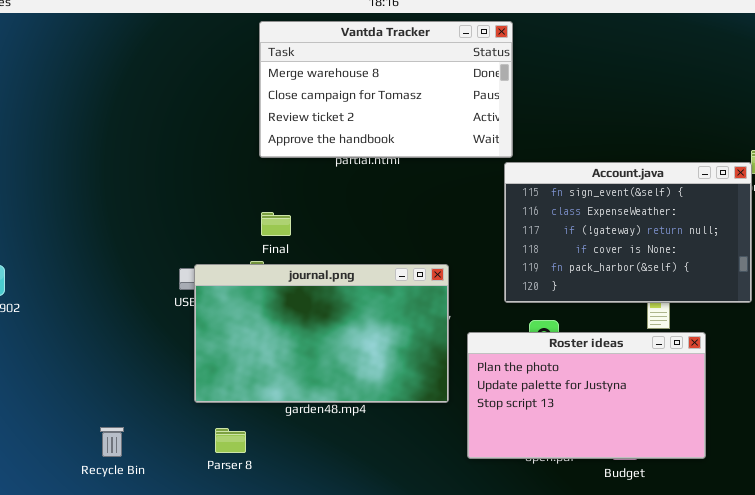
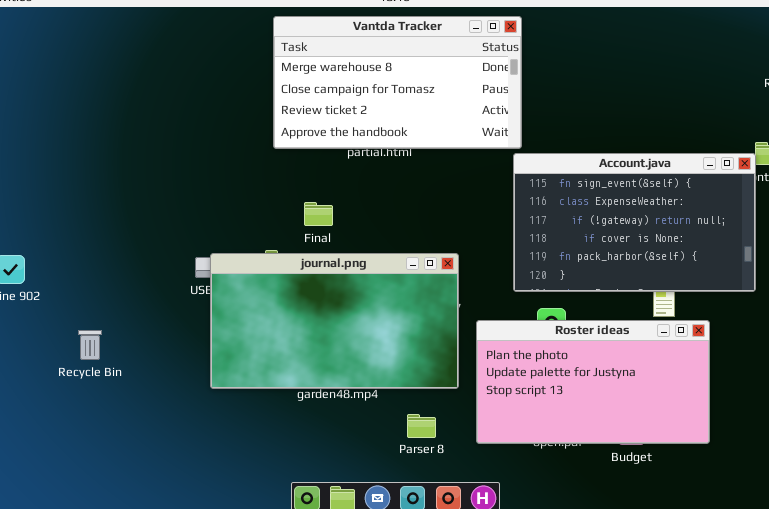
Final: [261,212,291,236] -> [304,202,333,226], moved
Recycle Bin: [100,427,124,457] -> [78,330,102,360], moved
Parser 8: [215,428,246,453] -> [407,414,436,438], moved

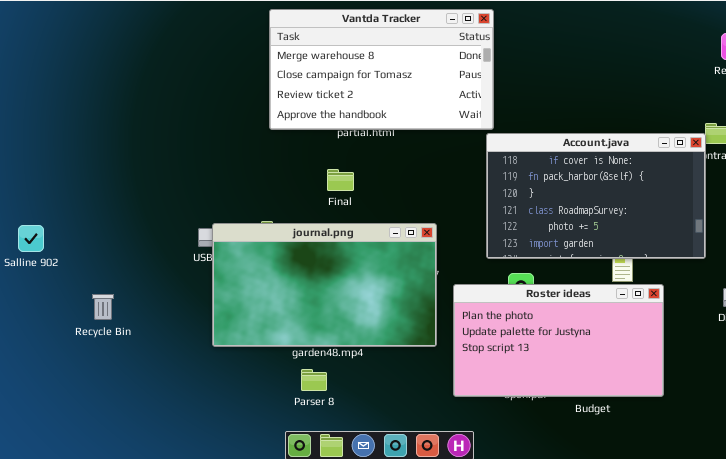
Account.java: [513,153,756,292] -> [486,133,706,259], scrolled down 3 rows
Final: [304,202,333,226] -> [327,169,354,191], moved
Parser 8: [407,414,436,438] -> [301,369,327,391], moved

